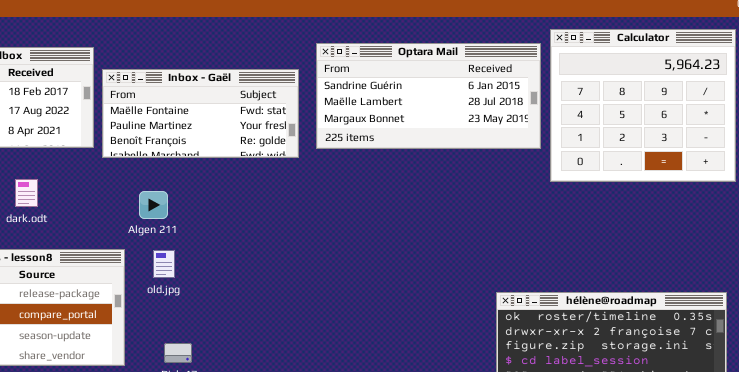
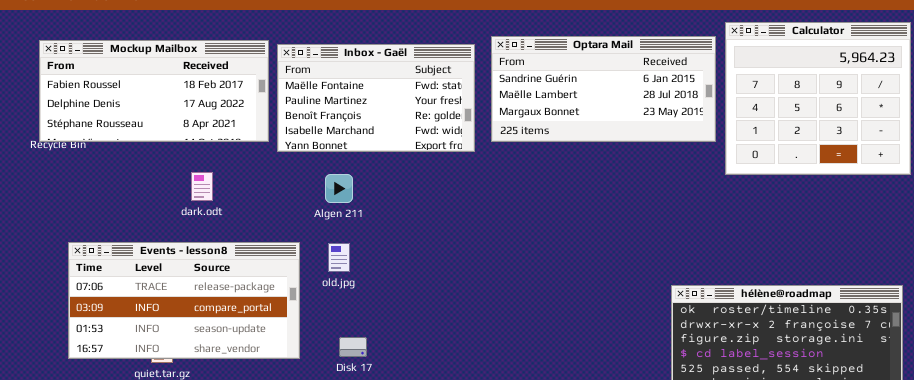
Inbox - Gaël: [102,69,299,158] -> [277,44,475,152], resized
Algen 211: [139,191,168,219] -> [325,174,353,203], moved

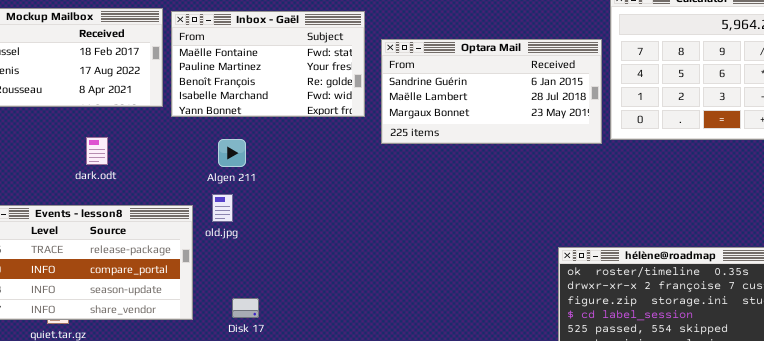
Optara Mail: [491,36,716,142] -> [381,39,602,144], moved
old.jpg: [328,243,350,272] -> [212,194,233,222], moved

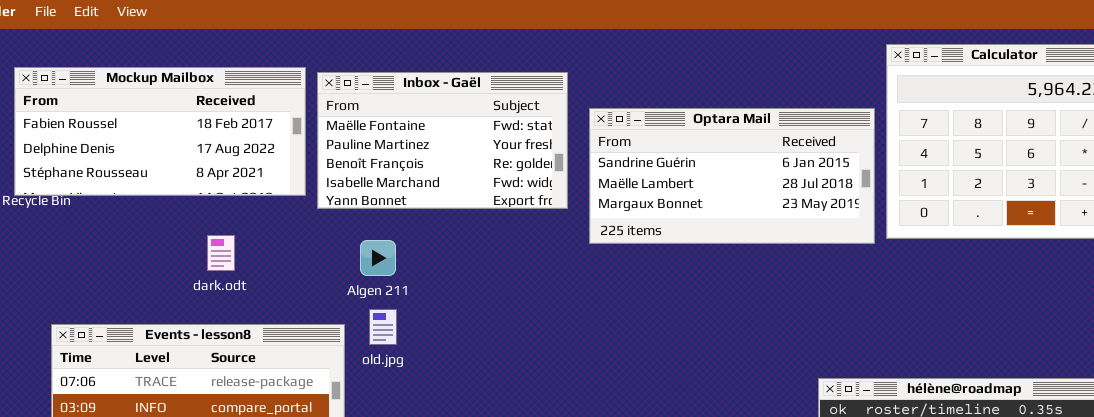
Algen 211: [218,139,246,167] -> [360,240,396,276], moved

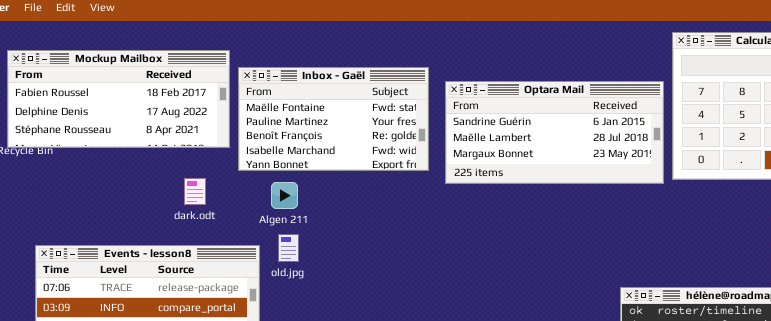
Inbox - Gaël: [317,72,568,209] -> [238,67,429,171], moved
dark.odt: [207,235,235,271] -> [184,178,206,205], moved

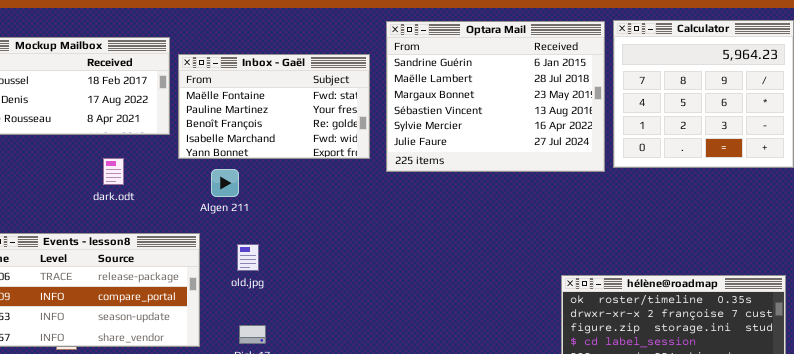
Optara Mail: [445,81,664,184] -> [386,21,605,172], resized
dark.odt: [184,178,206,205] -> [103,158,124,185], moved
old.jpg: [278,234,299,262] -> [237,244,259,271], moved

